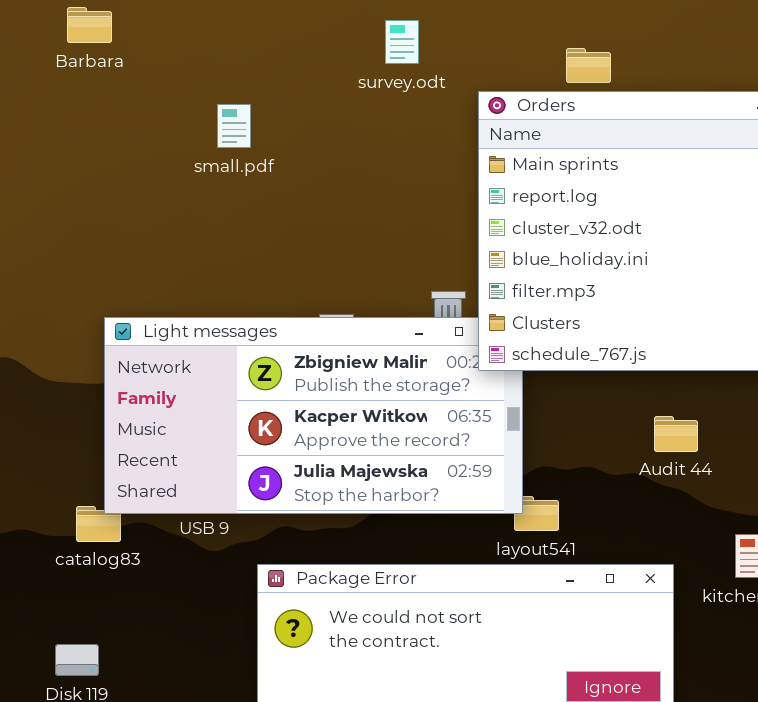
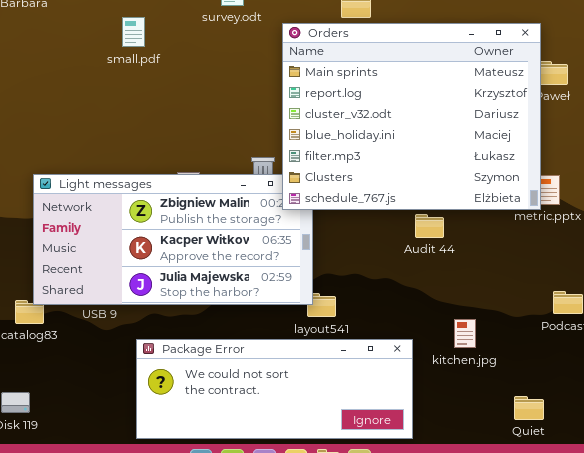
small.pdf: [217,104,251,148] -> [122,17,145,47], moved
Audit 44: [654,416,698,452] -> [415,214,444,238], moved

